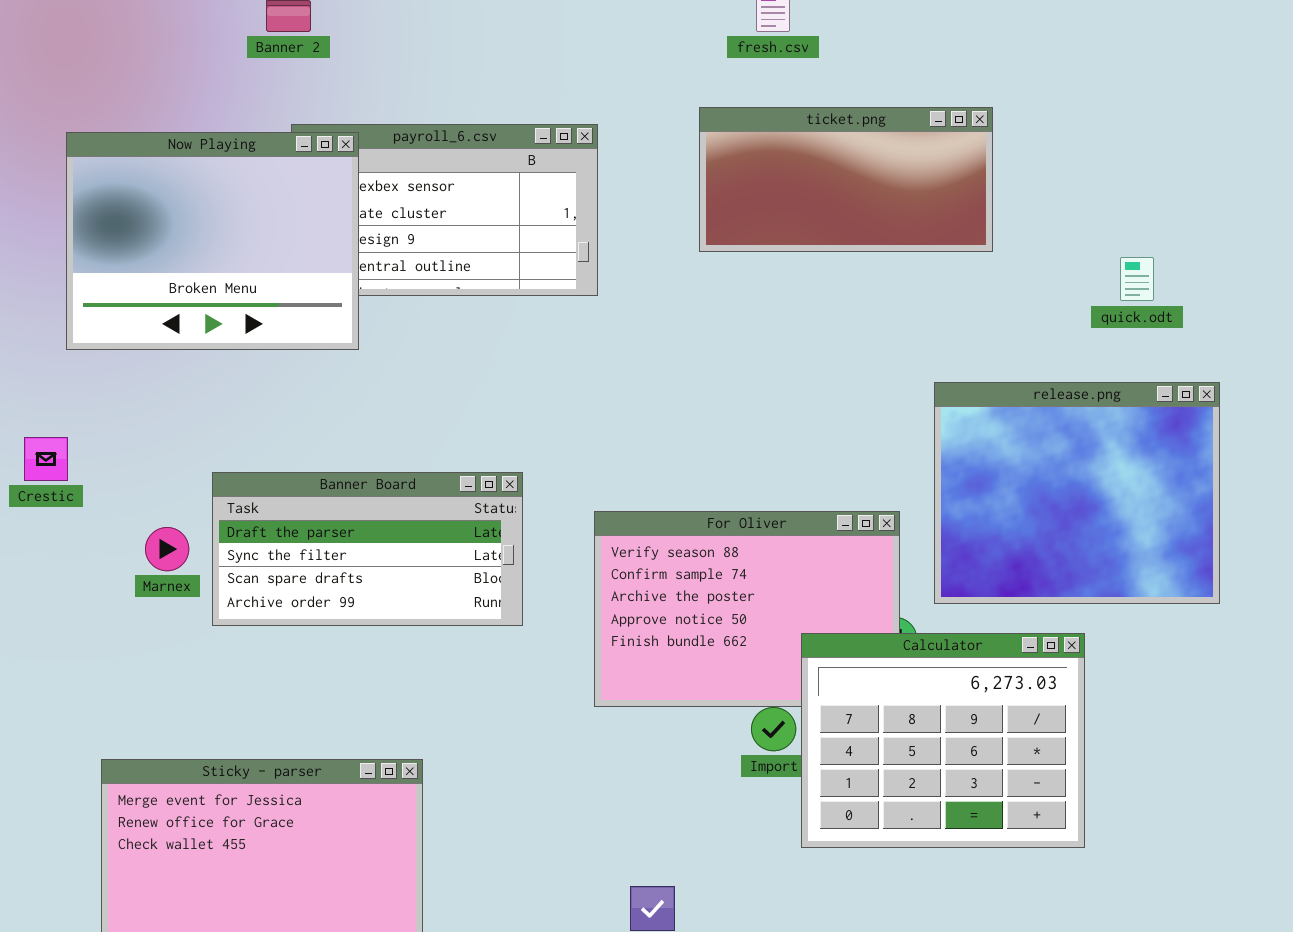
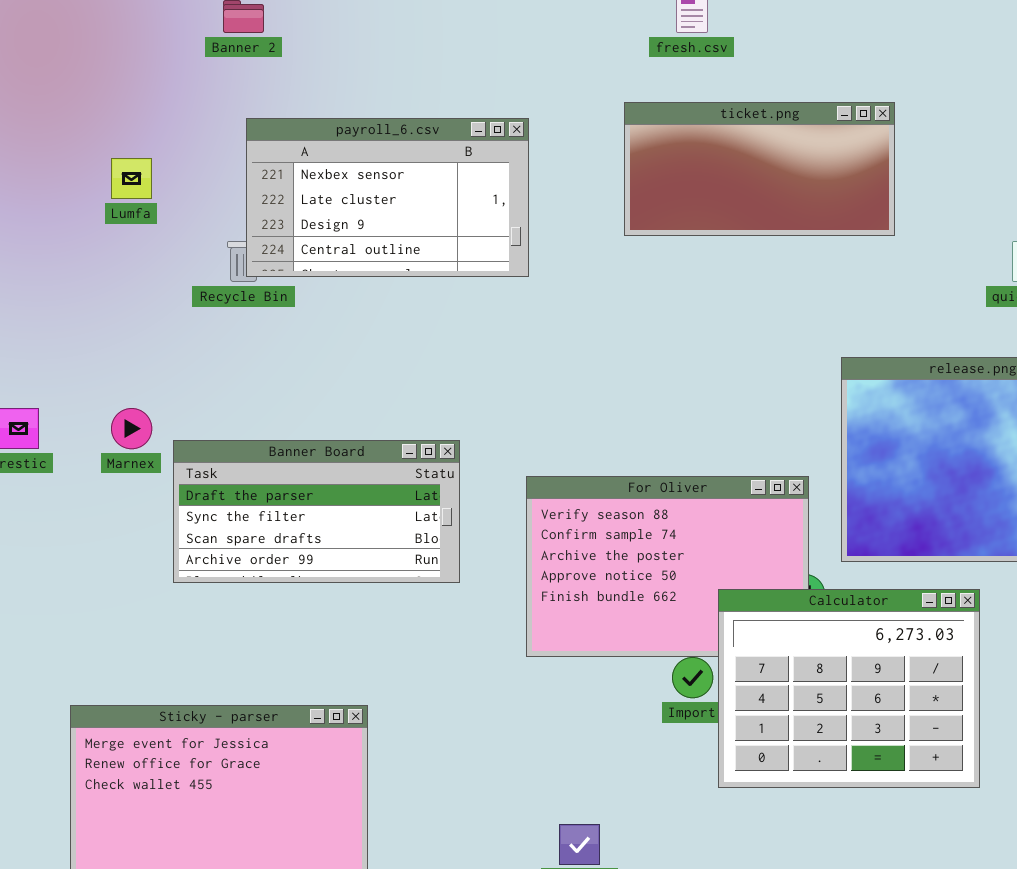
Now Playing: [66,132,359,350] -> none, closed
Marnex: [145,527,189,571] -> [111,408,152,449], moved

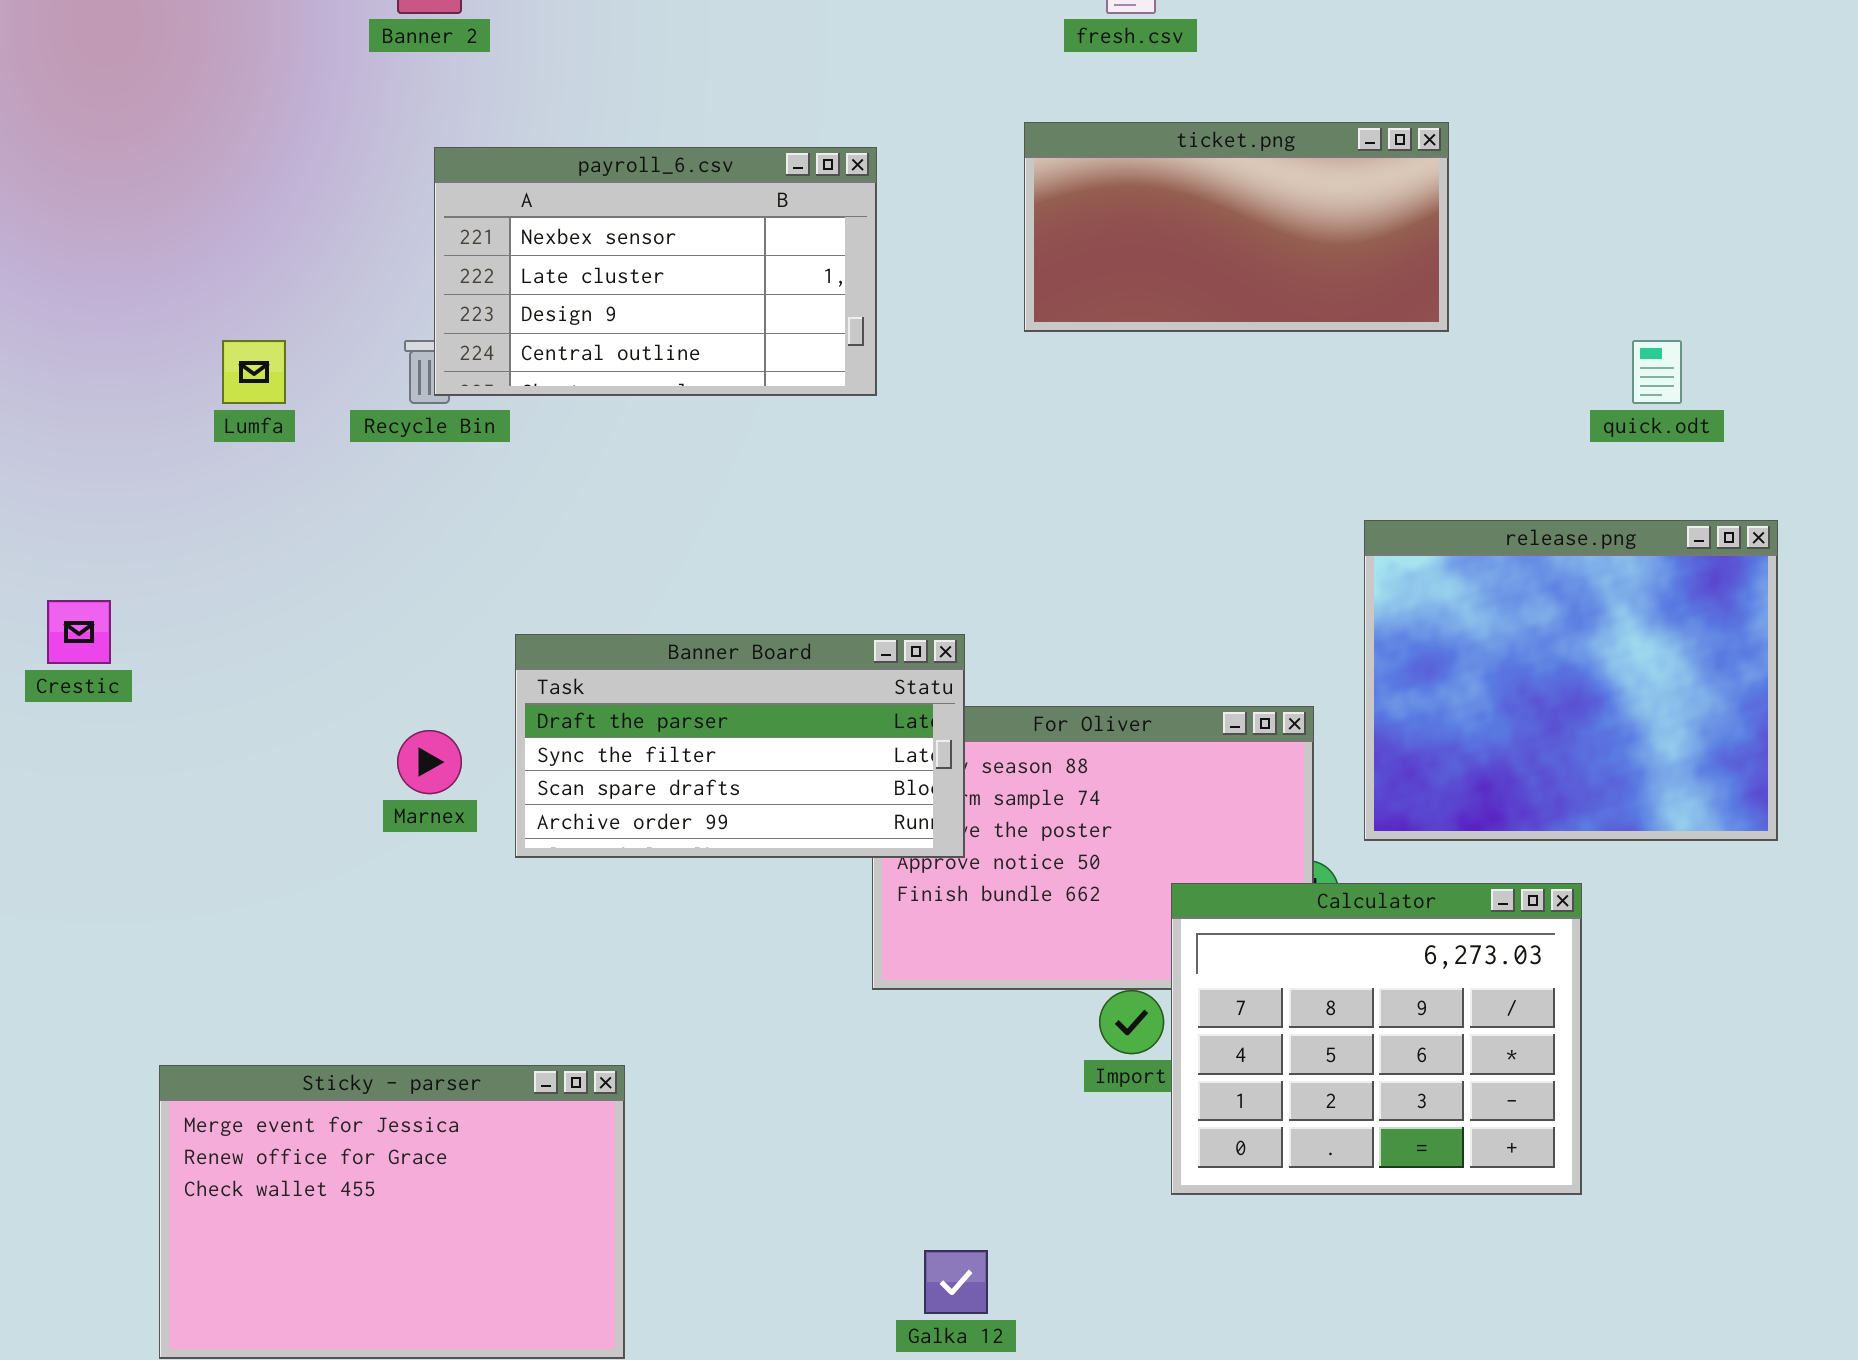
Lumfa: [111,158,152,199] -> [222,340,286,404], moved
Marnex: [111,408,152,449] -> [397,730,462,794], moved
Banner Board: [173,440,460,583] -> [515,634,965,858], moved

